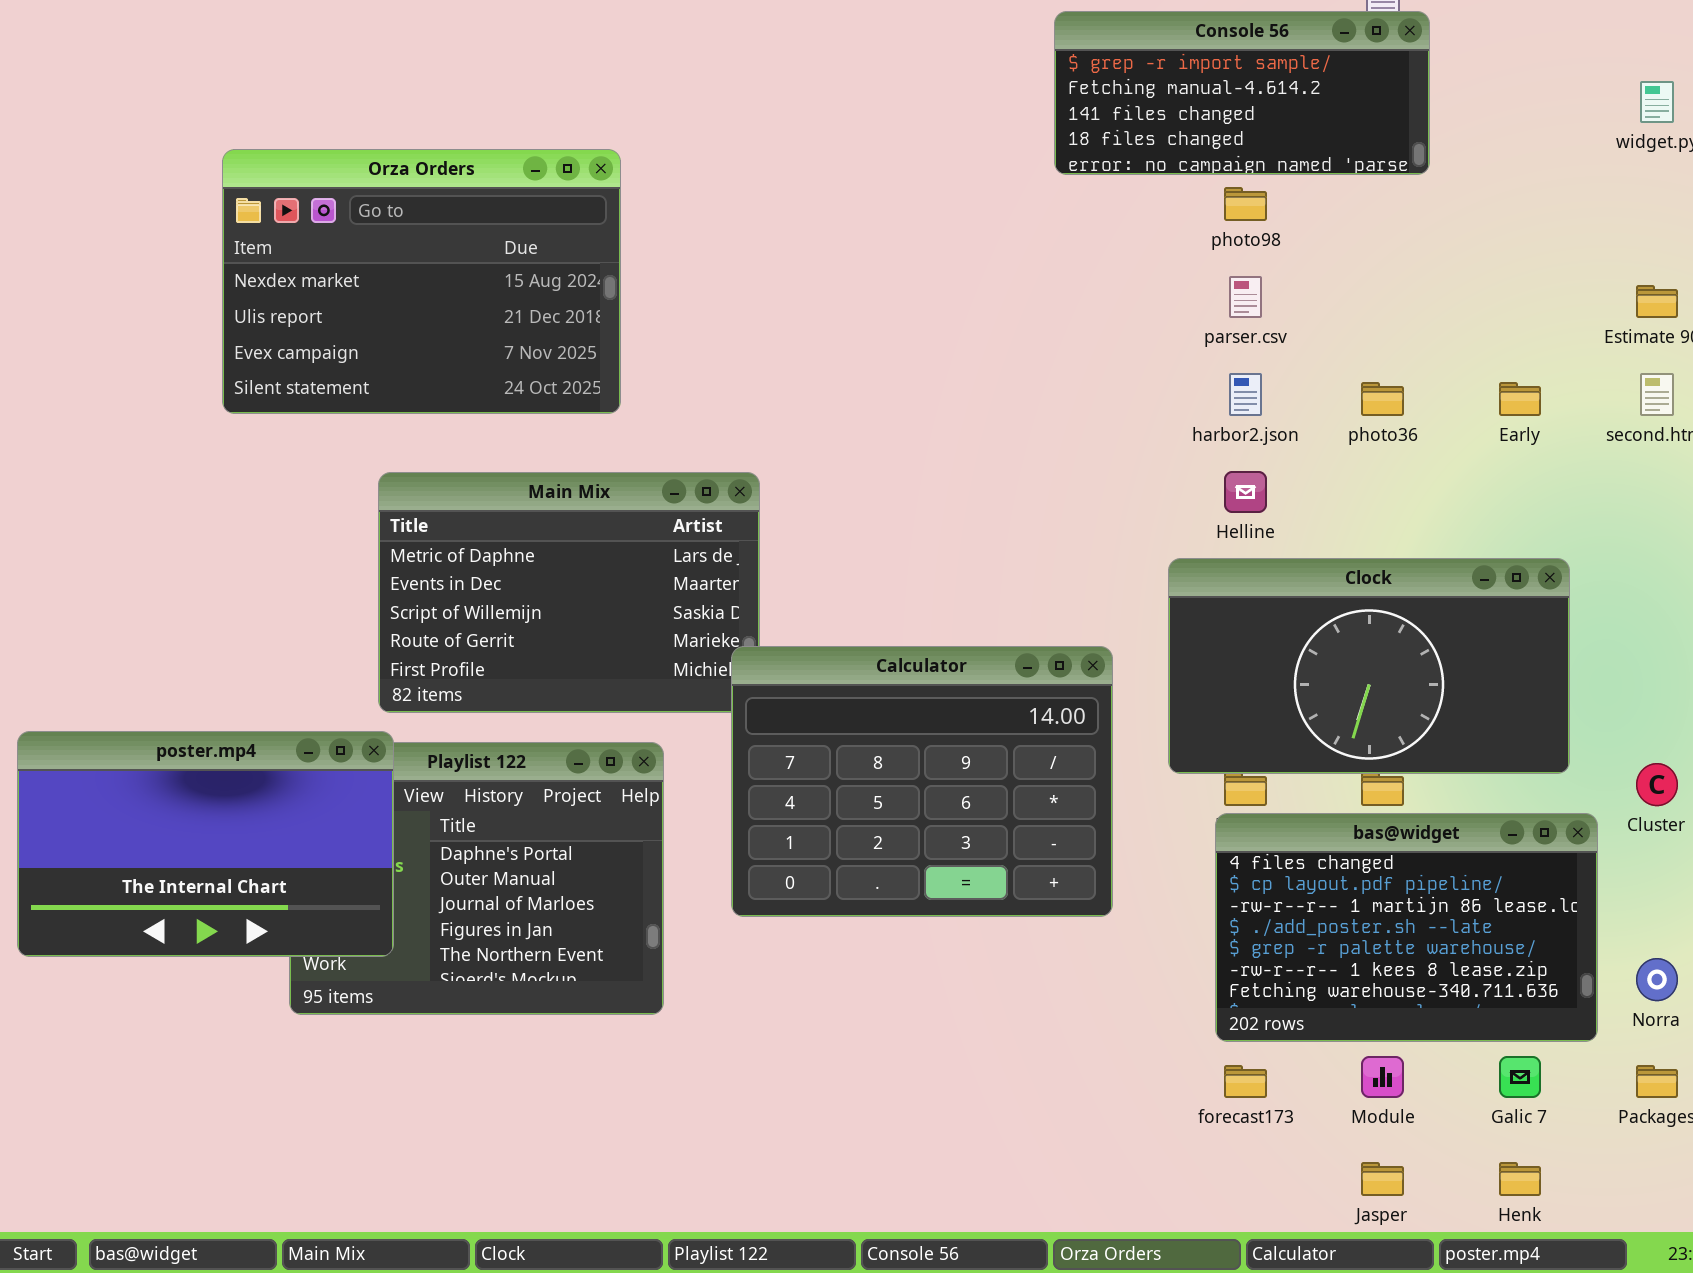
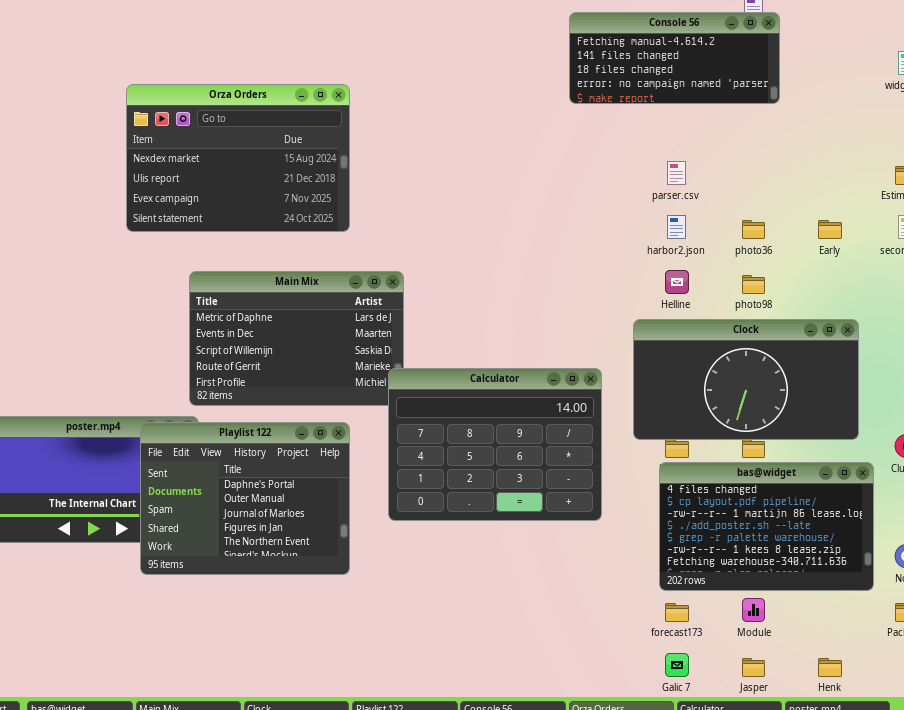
Console 56: [1054,11,1430,175] -> [569,12,780,104], scrolled down 1 row
Orza Orders: [222,149,621,414] -> [126,84,350,232], moved
photo98: [1224,187,1267,221] -> [742,275,765,294], moved
Playlist 122: [289,742,664,1015] -> [140,422,350,575], raised
Galic 7: [1499,1056,1541,1098] -> [665,653,689,677], moved

